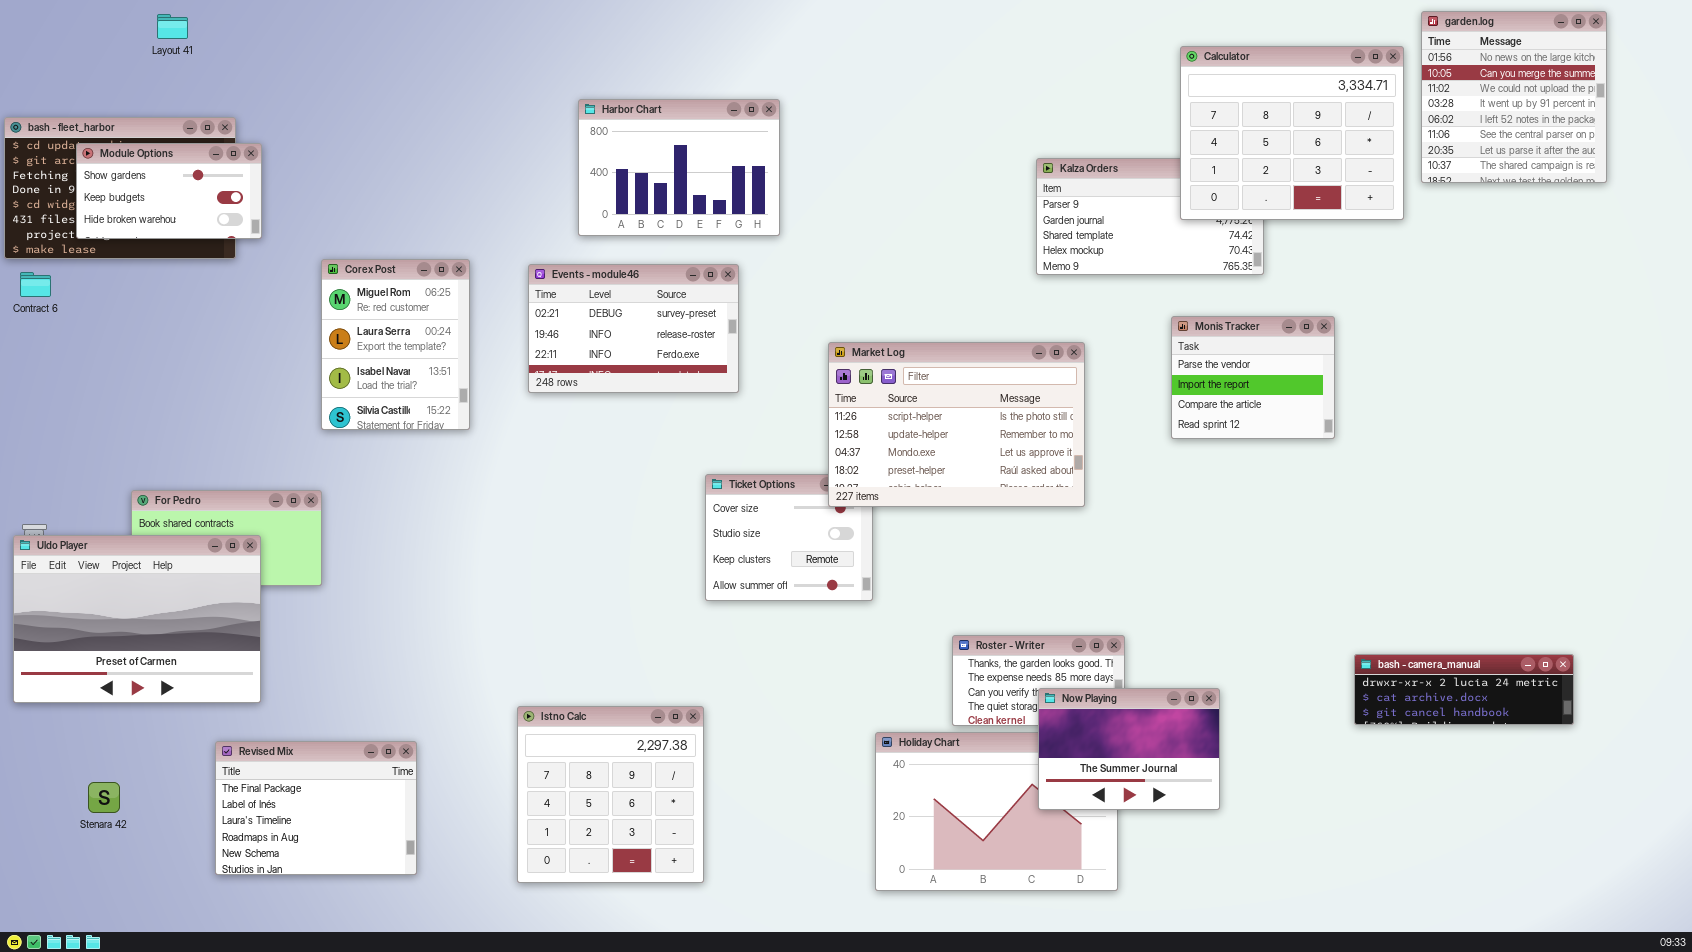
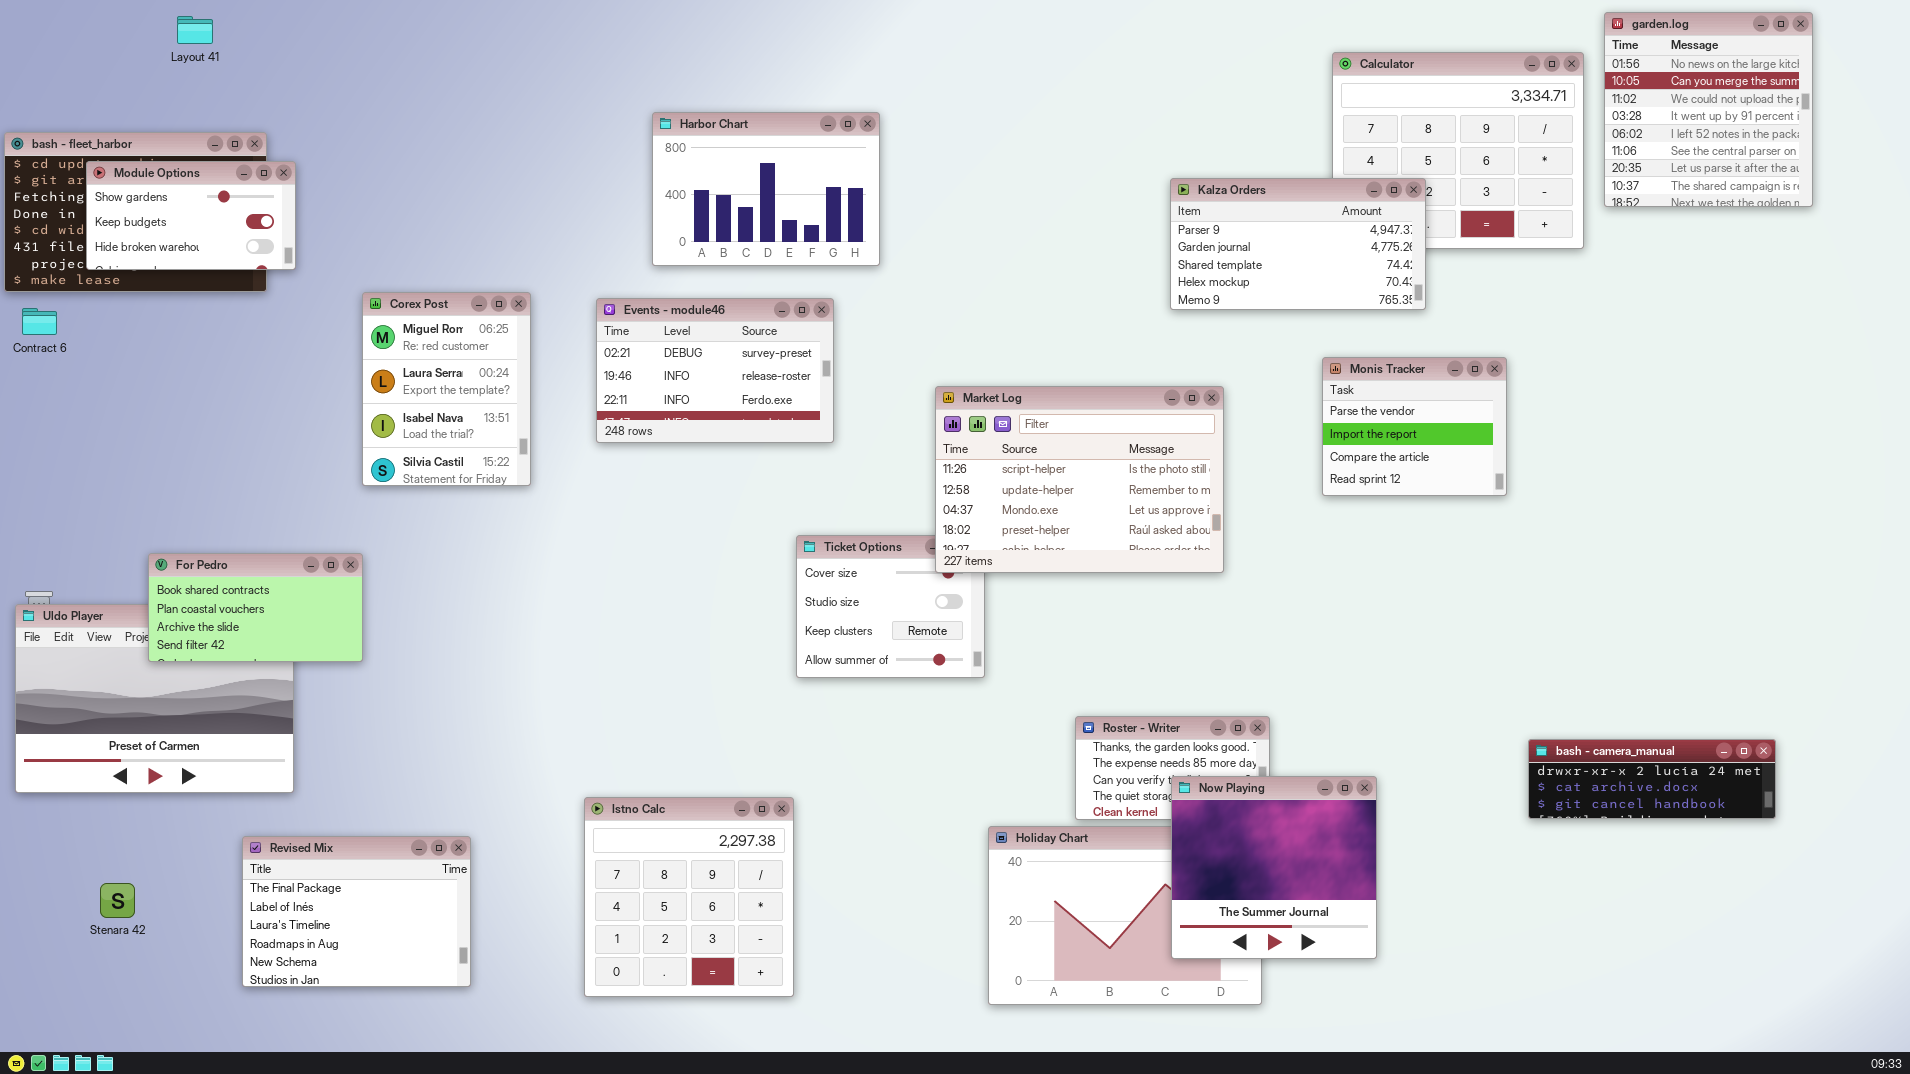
Kalza Orders: [1036,158,1264,275] -> [1170,178,1426,310], raised
For Pedro: [131,490,322,586] -> [148,553,363,662], raised
Now Playing: [1038,688,1220,810] -> [1171,776,1377,959], resized

